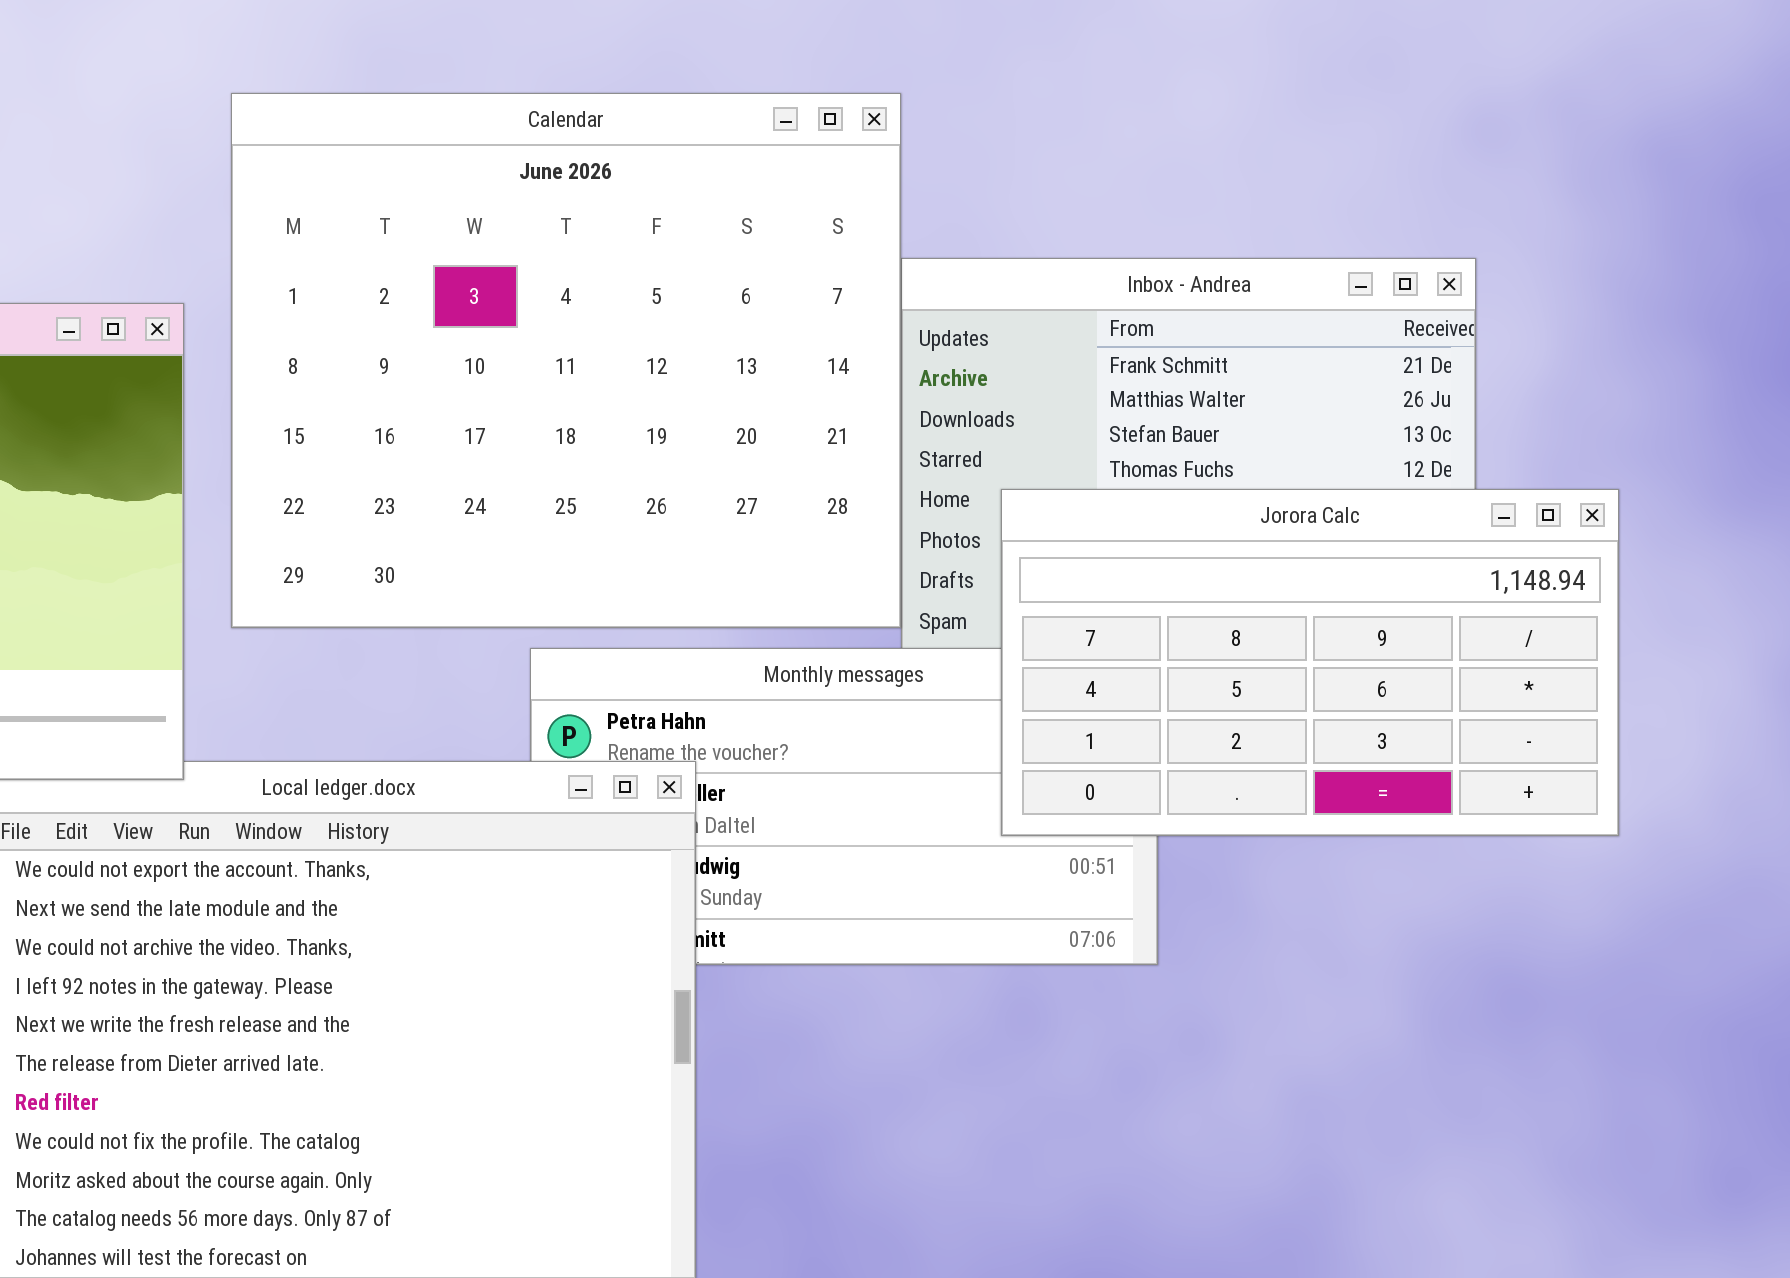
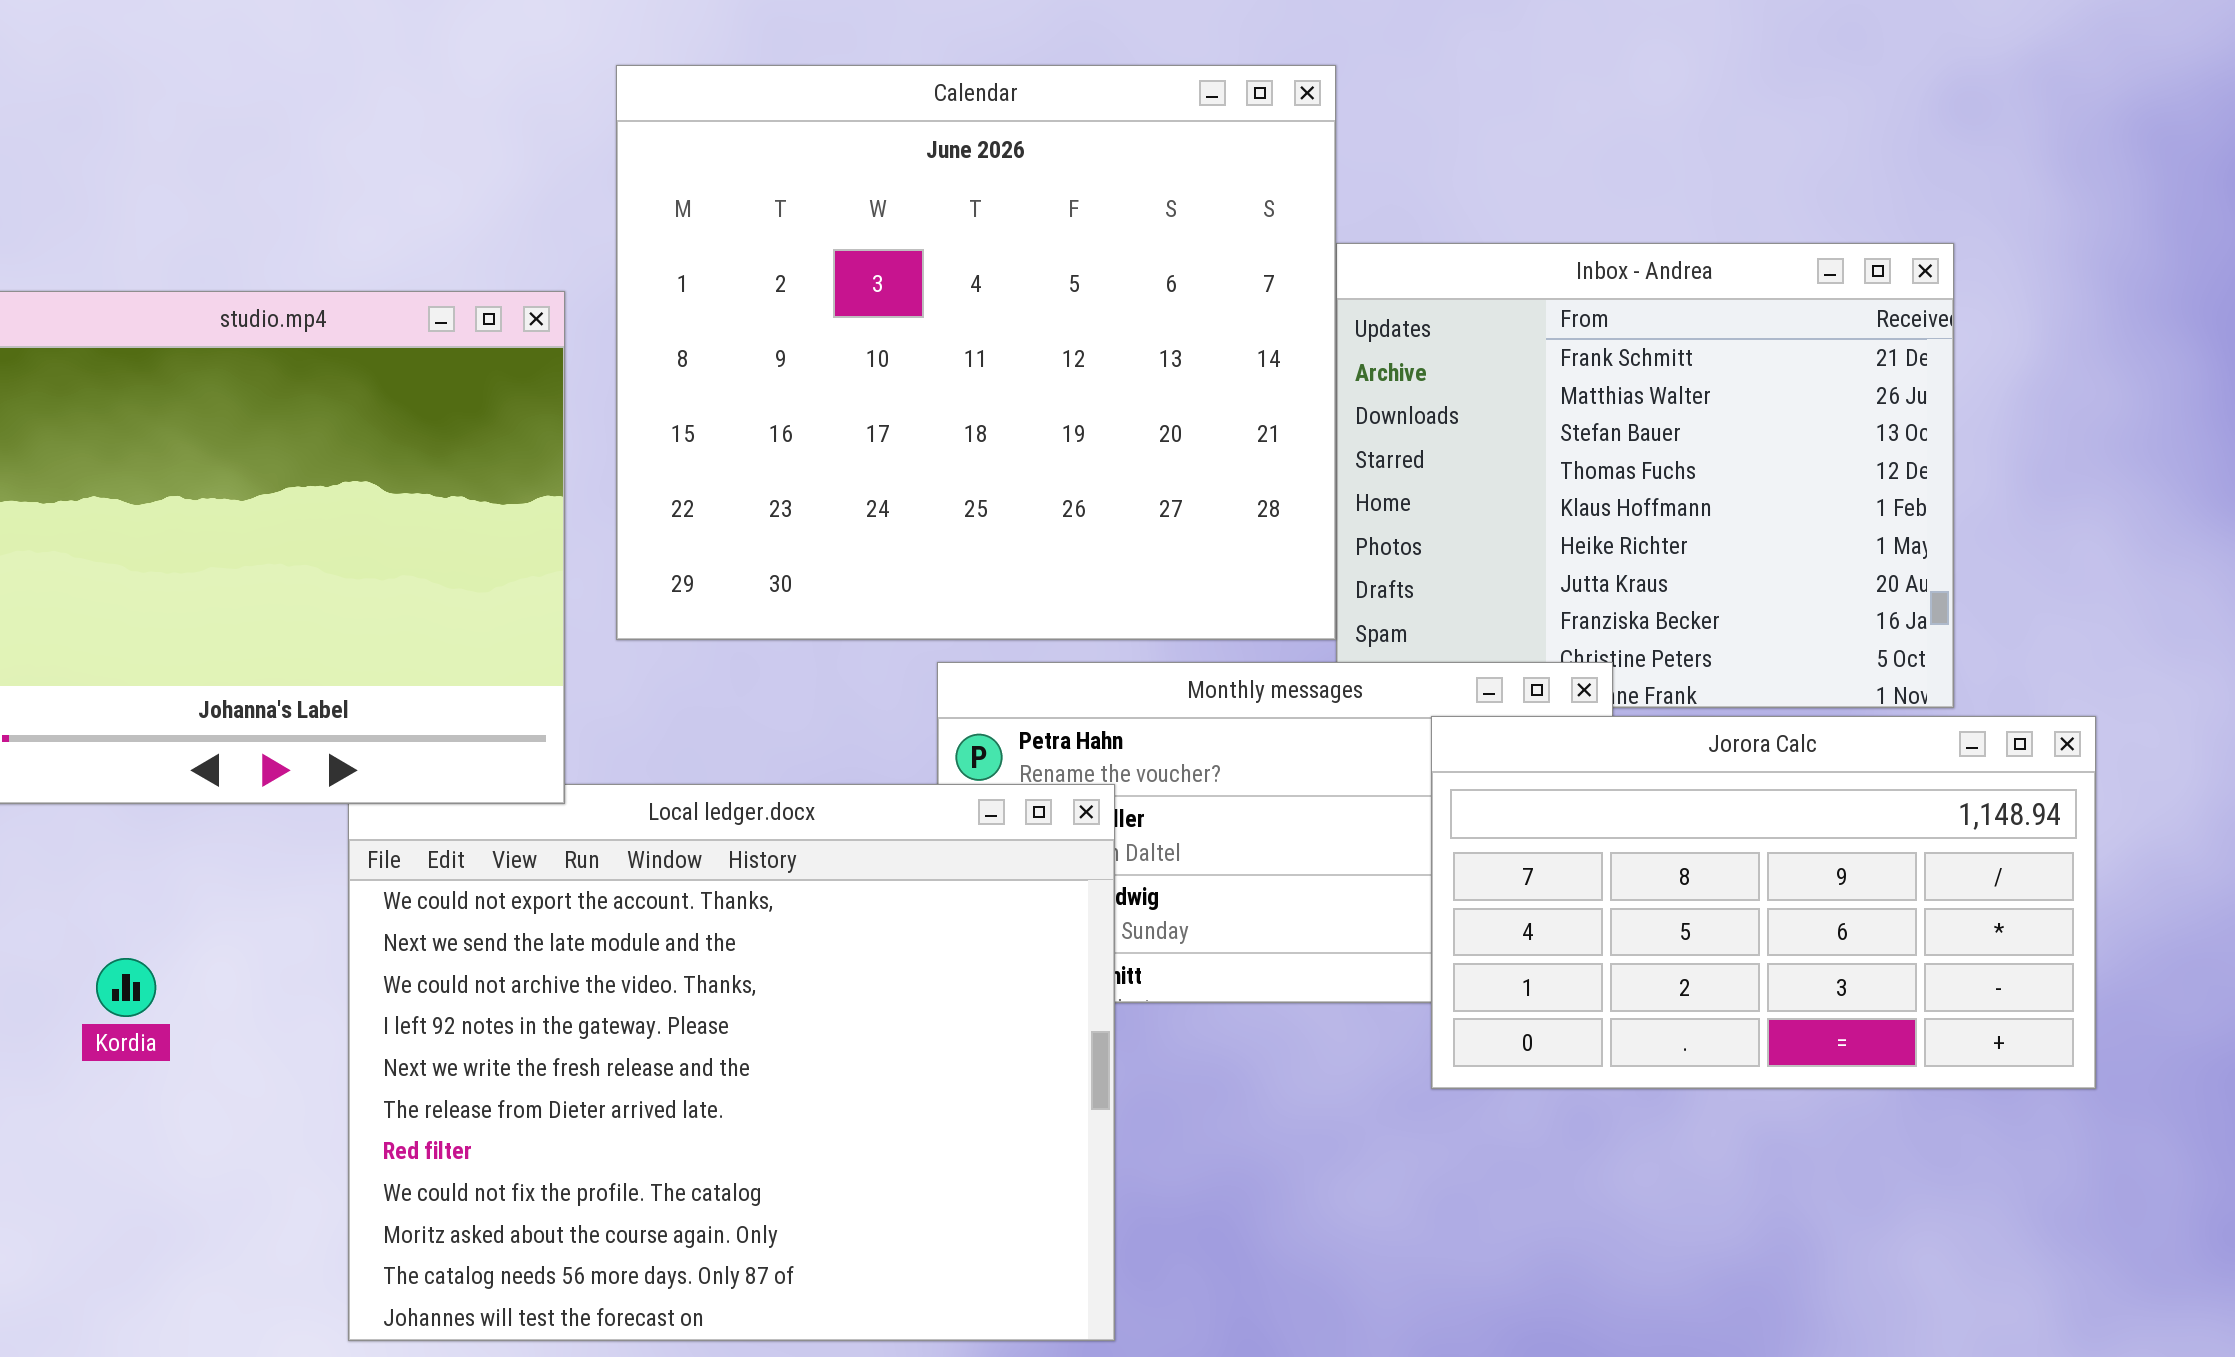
Jorora Calc: [1001,489,1619,836] -> [1431,716,2096,1089], moved

